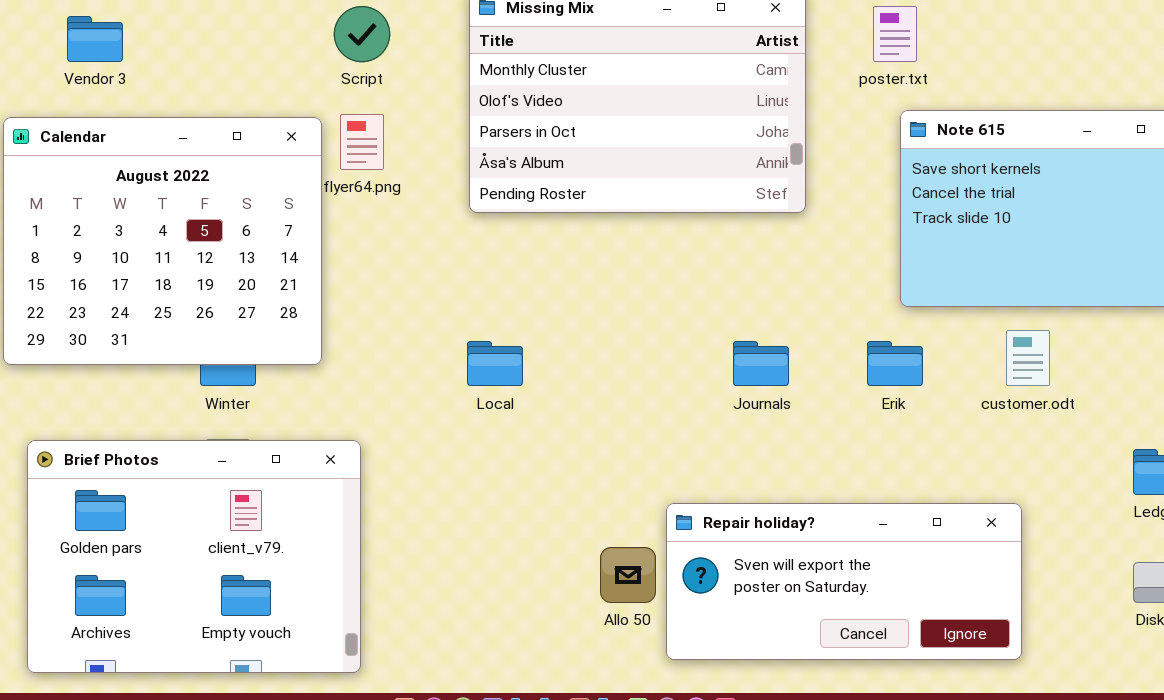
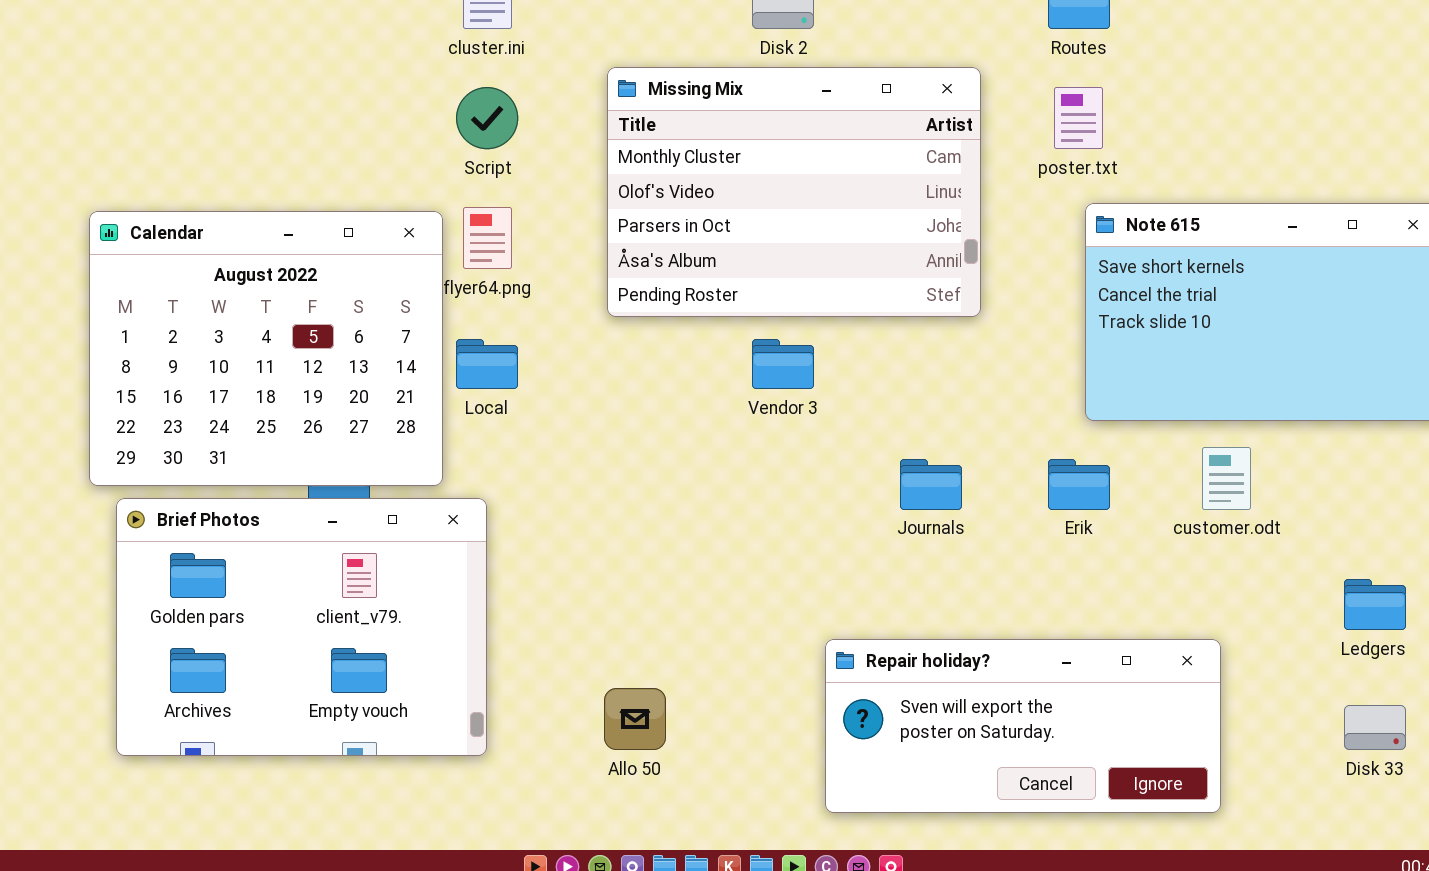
Vendor 3: [67,16,123,62] -> [752,339,814,389], moved
Local: [467,341,523,386] -> [456,339,518,389], moved
Brief Photos: [27,440,361,673] -> [116,498,487,756], moved
Allo 50: [600,547,656,603] -> [604,688,666,750], moved

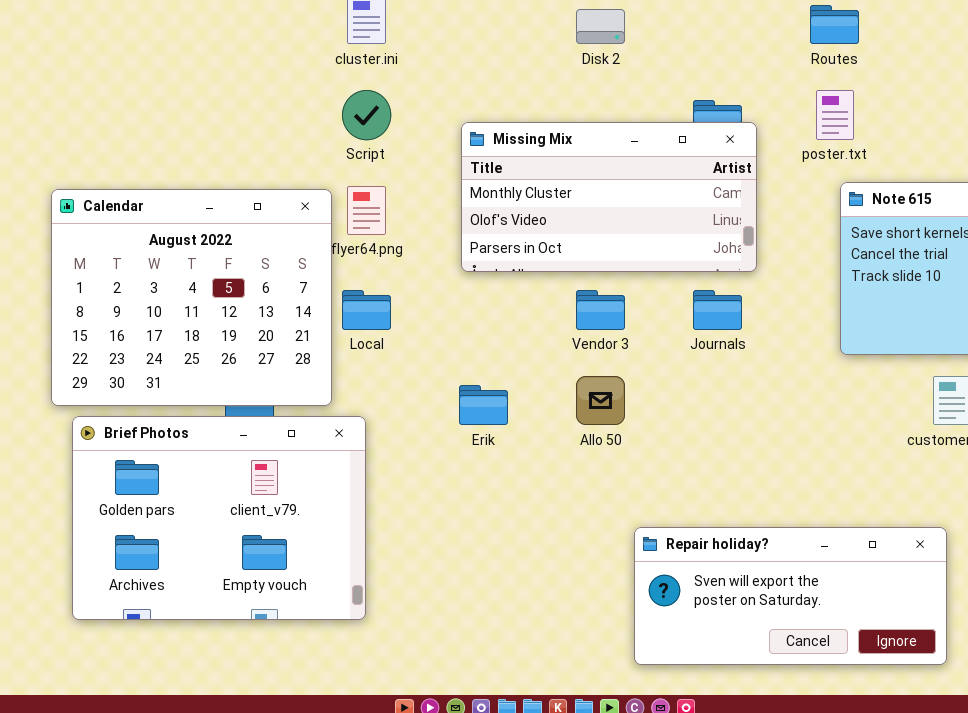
Missing Mix: [607,67,981,317] -> [461,122,757,272], resized
Journals: [900,459,962,510] -> [693,290,742,330], moved
Erik: [1048,459,1110,510] -> [459,385,508,425], moved
Allo 50: [604,688,666,750] -> [576,376,625,425], moved

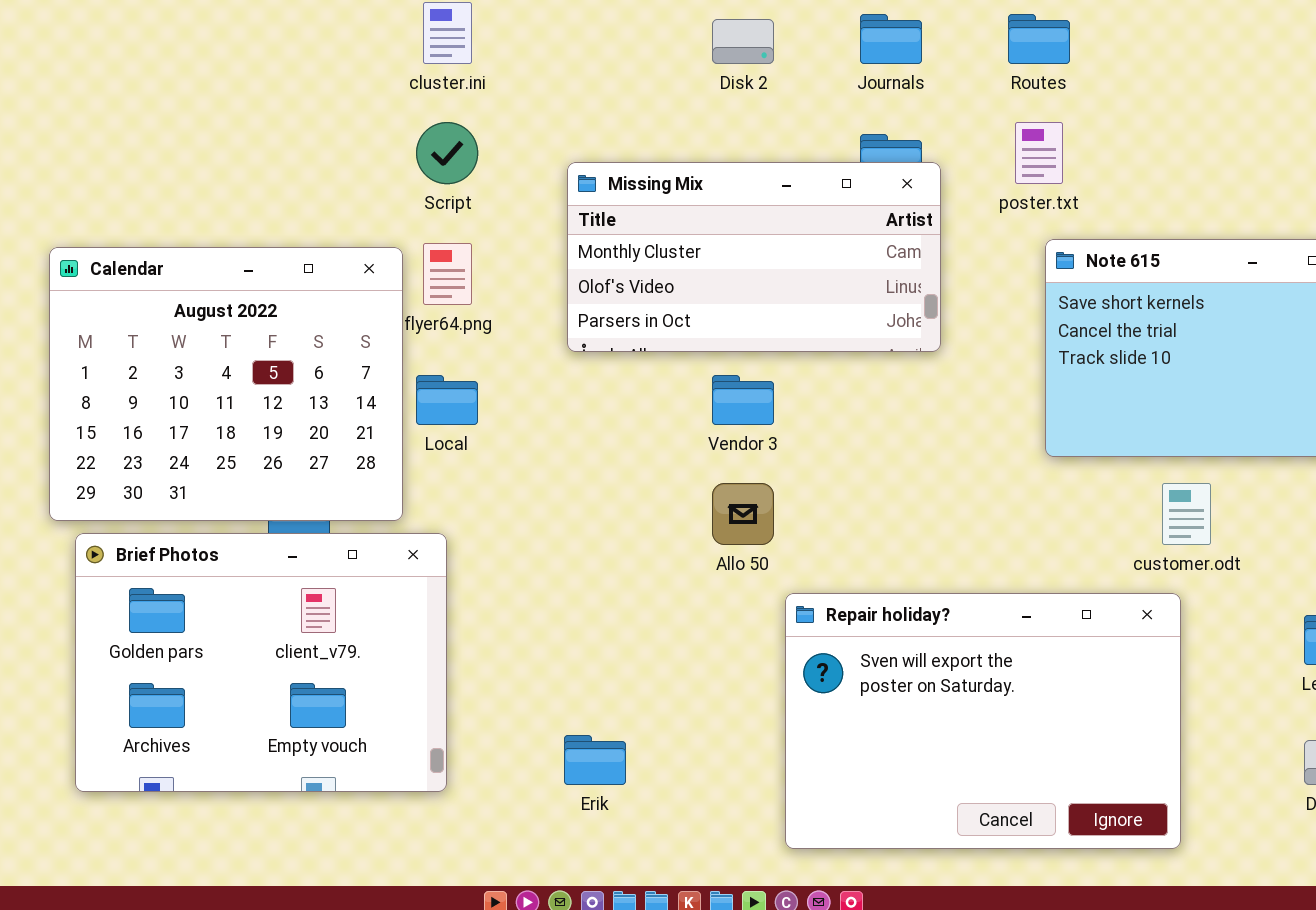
Journals: [693,290,742,330] -> [860,14,922,64], moved
Erik: [459,385,508,425] -> [564,735,626,785], moved
Repair holiday?: [634,527,947,665] -> [785,593,1181,849], resized

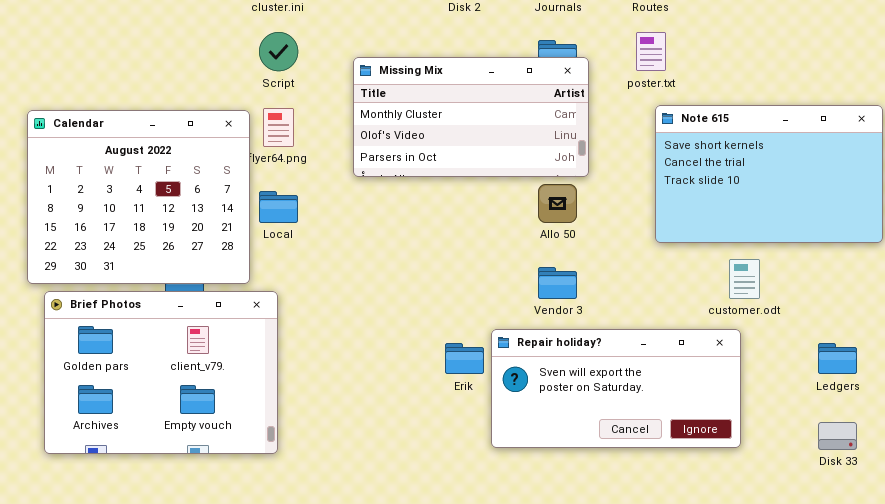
Vendor 3: [712,375,774,425] -> [538,267,577,299], moved
Allo 50: [712,483,774,545] -> [538,184,577,223], moved
Repair holiday?: [785,593,1181,849] -> [491,329,741,448], resized
Erik: [564,735,626,785] -> [445,343,484,374], moved

